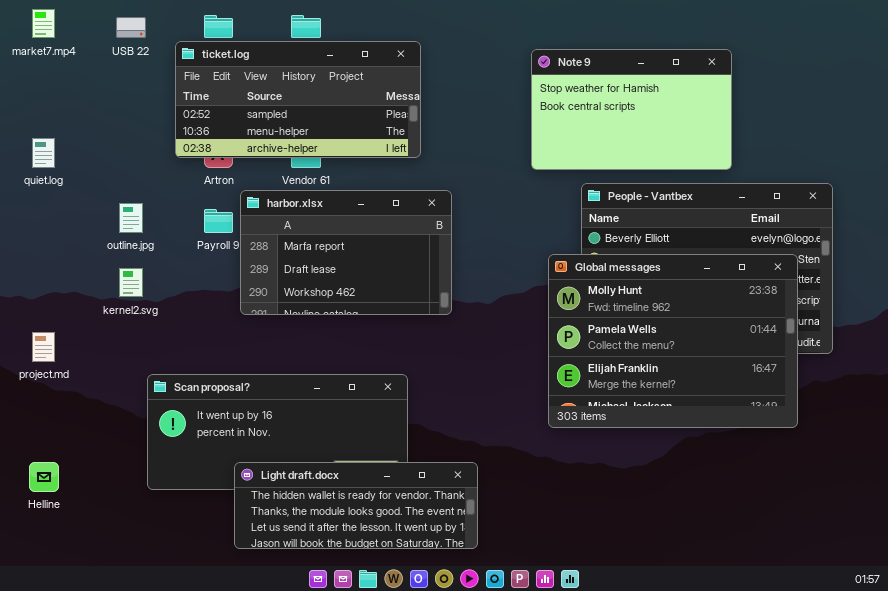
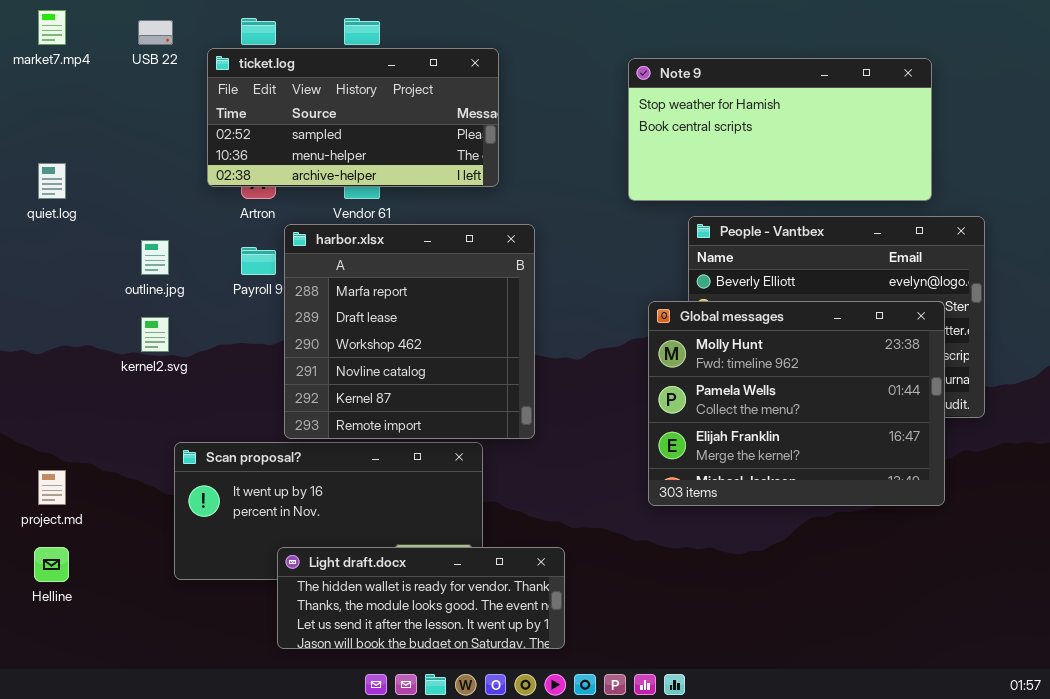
Note 9: [531,49,732,170] -> [628,58,932,201], resized
harbor.xlsx: [240,190,452,315] -> [284,224,535,439], resized
project.md: [32,332,55,362] -> [38,470,66,505], moved

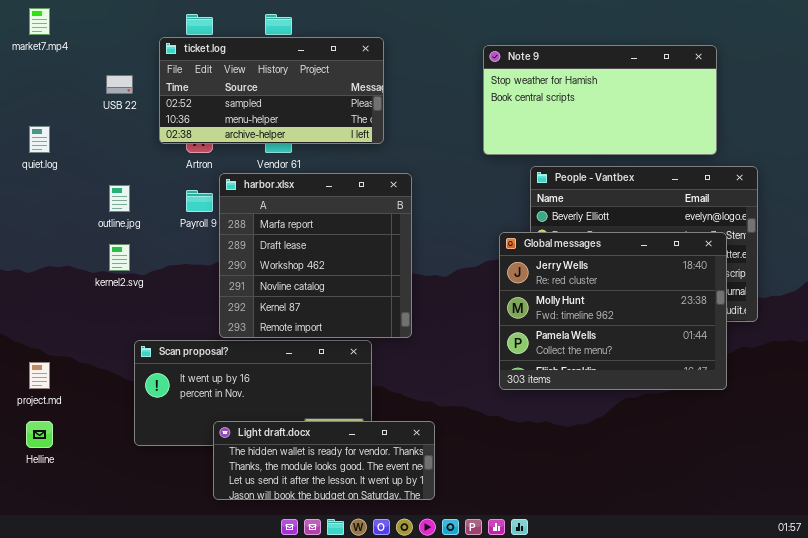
USB 22: [138,20,173,45] -> [106,75,133,94], moved
Global messages: [648,301,945,506] -> [499,232,727,390], scrolled up 1 row

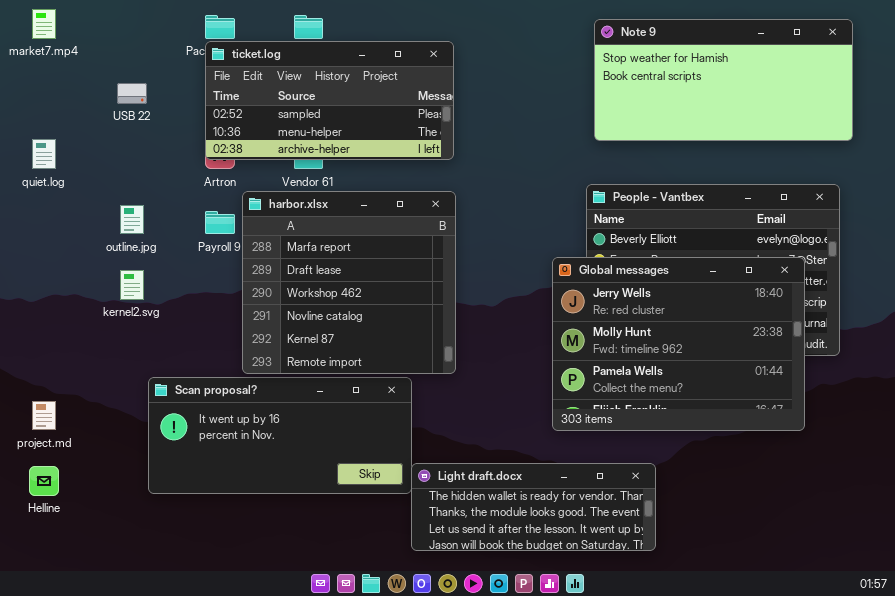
ticket.log: [159,37,384,144] -> [205,41,454,160], moved
Note 9: [483,45,717,155] -> [594,19,853,141], moved
Light draft.docx: [213,421,435,500] -> [411,463,656,551], moved

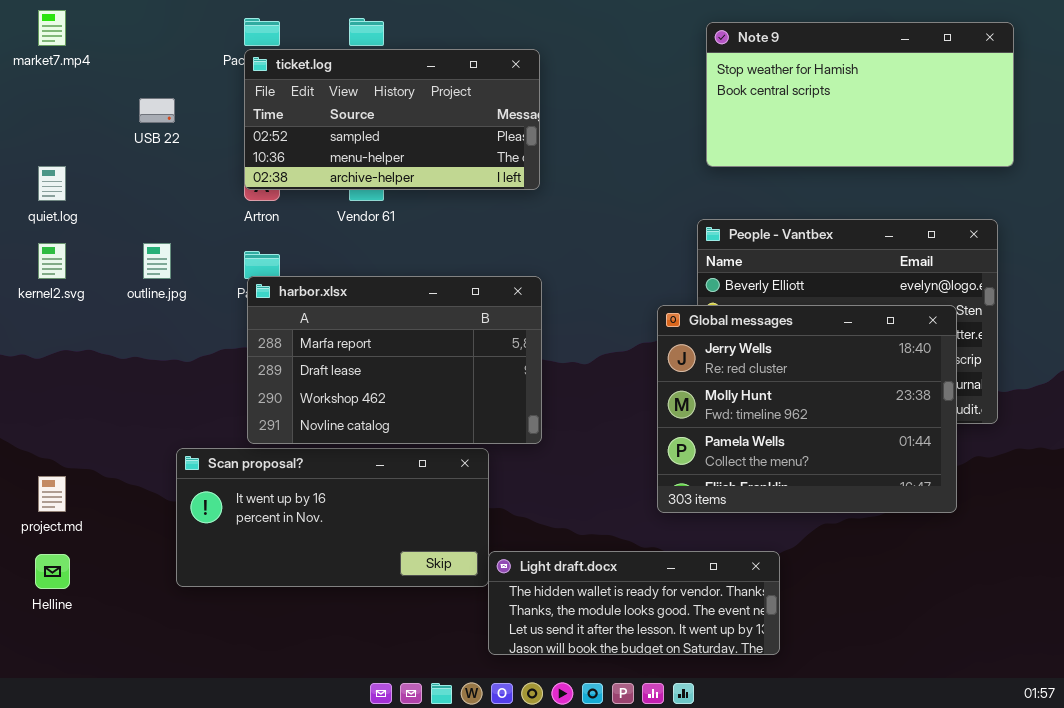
harbor.xlsx: [242,191,456,374] -> [247,276,542,444], resized
kernel2.svg: [120,270,144,300] -> [38,243,66,279], moved

